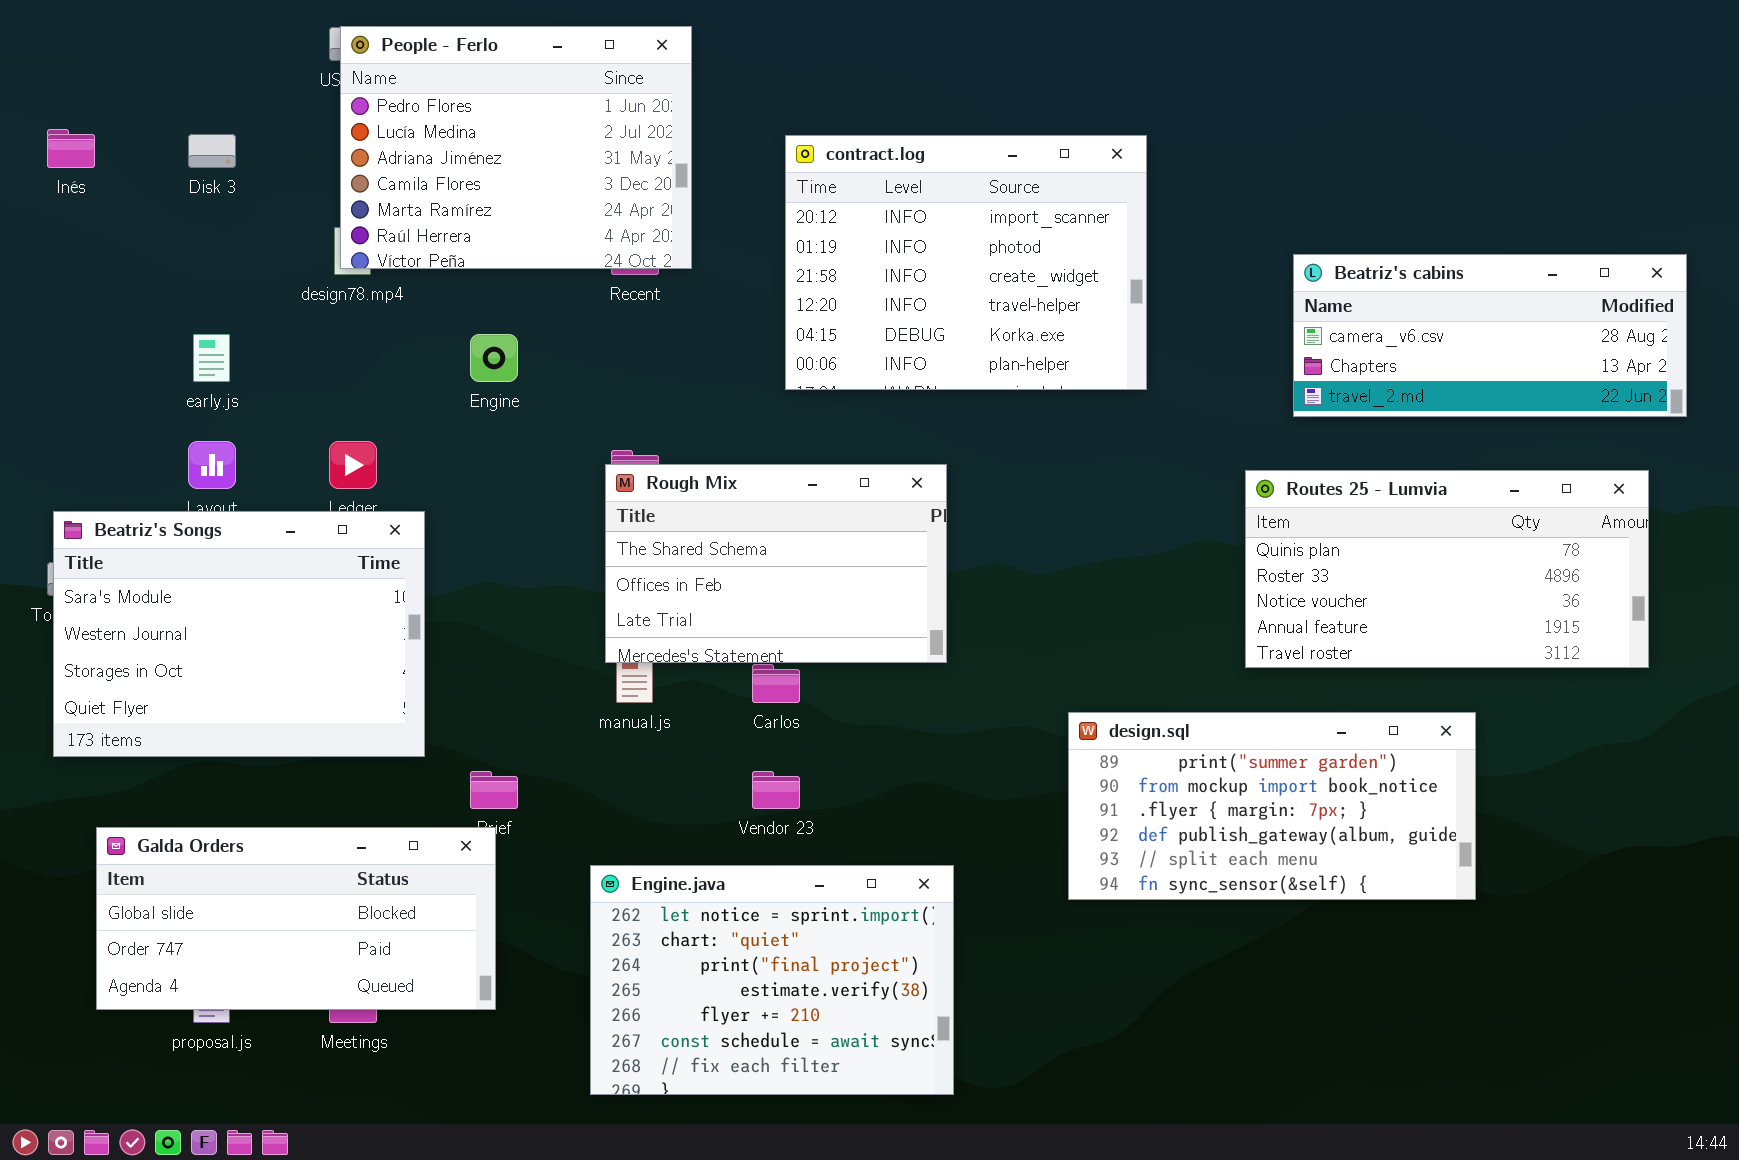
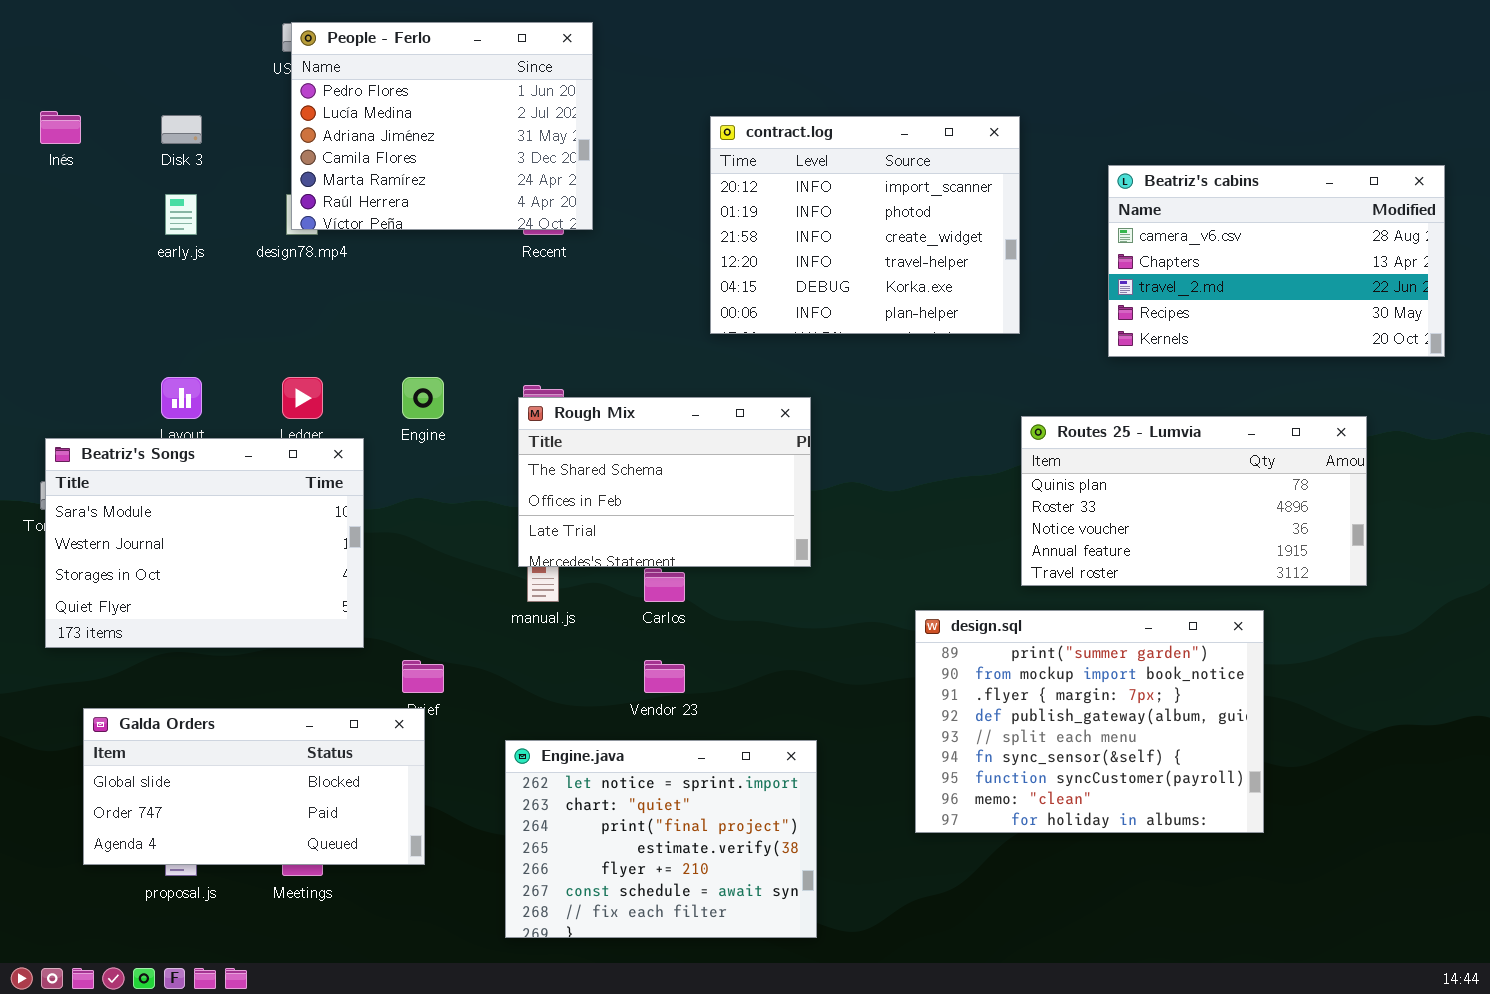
contract.log: [785,135,1147,390] -> [710,116,1020,334], moved
Beatriz's cabins: [1293,254,1687,417] -> [1108,165,1445,357], resized
early.js: [193,334,230,382] -> [165,194,197,235], moved
Engine: [470,334,518,382] -> [402,377,444,419], moved
Routes 25 - Lumvia: [1245,470,1649,668] -> [1021,416,1367,586], moved
design.sql: [1068,712,1476,900] -> [915,610,1264,833], resized

